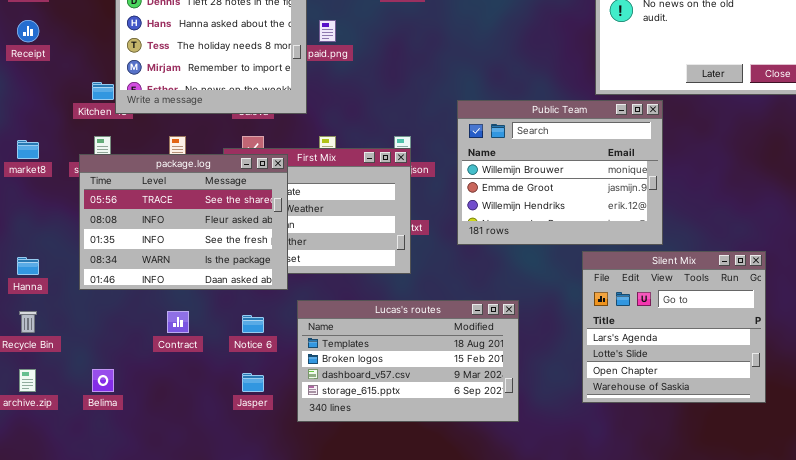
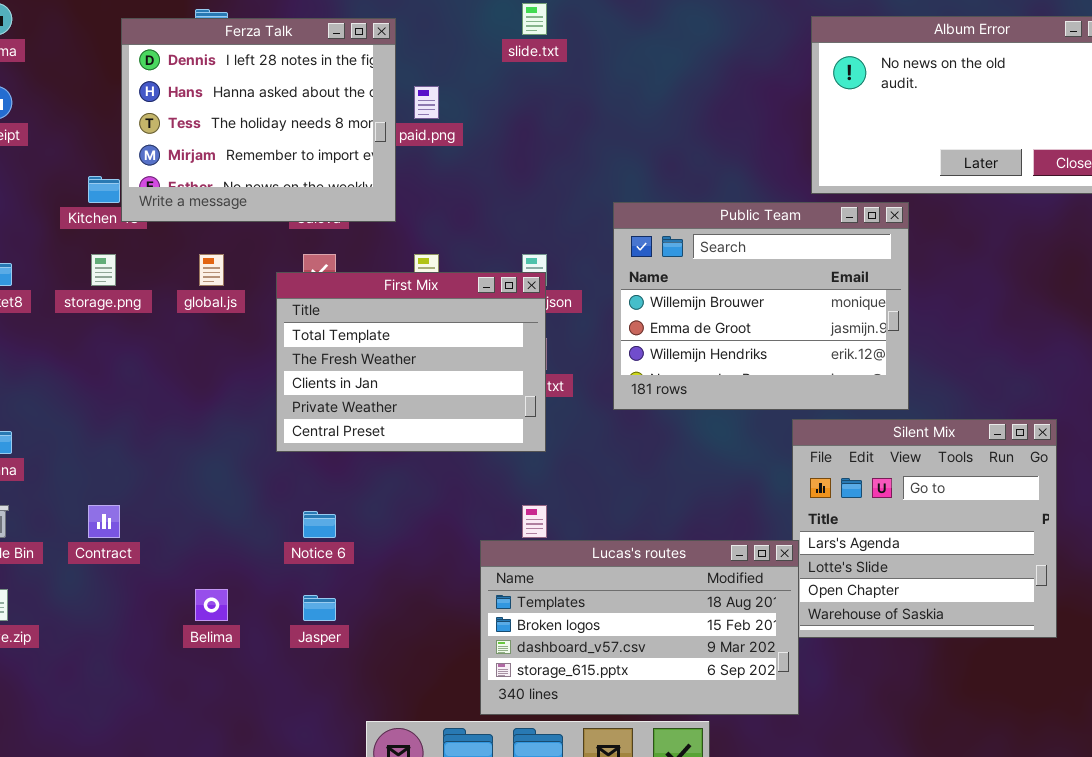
package.log: [79,154,288,290] -> none, closed
Lucas's routes: [297,300,519,422] -> [480,540,799,715], moved
Contract: [167,311,189,333] -> [88,505,120,538], moved
Belima: [92,369,114,392] -> [195,589,228,621], moved

